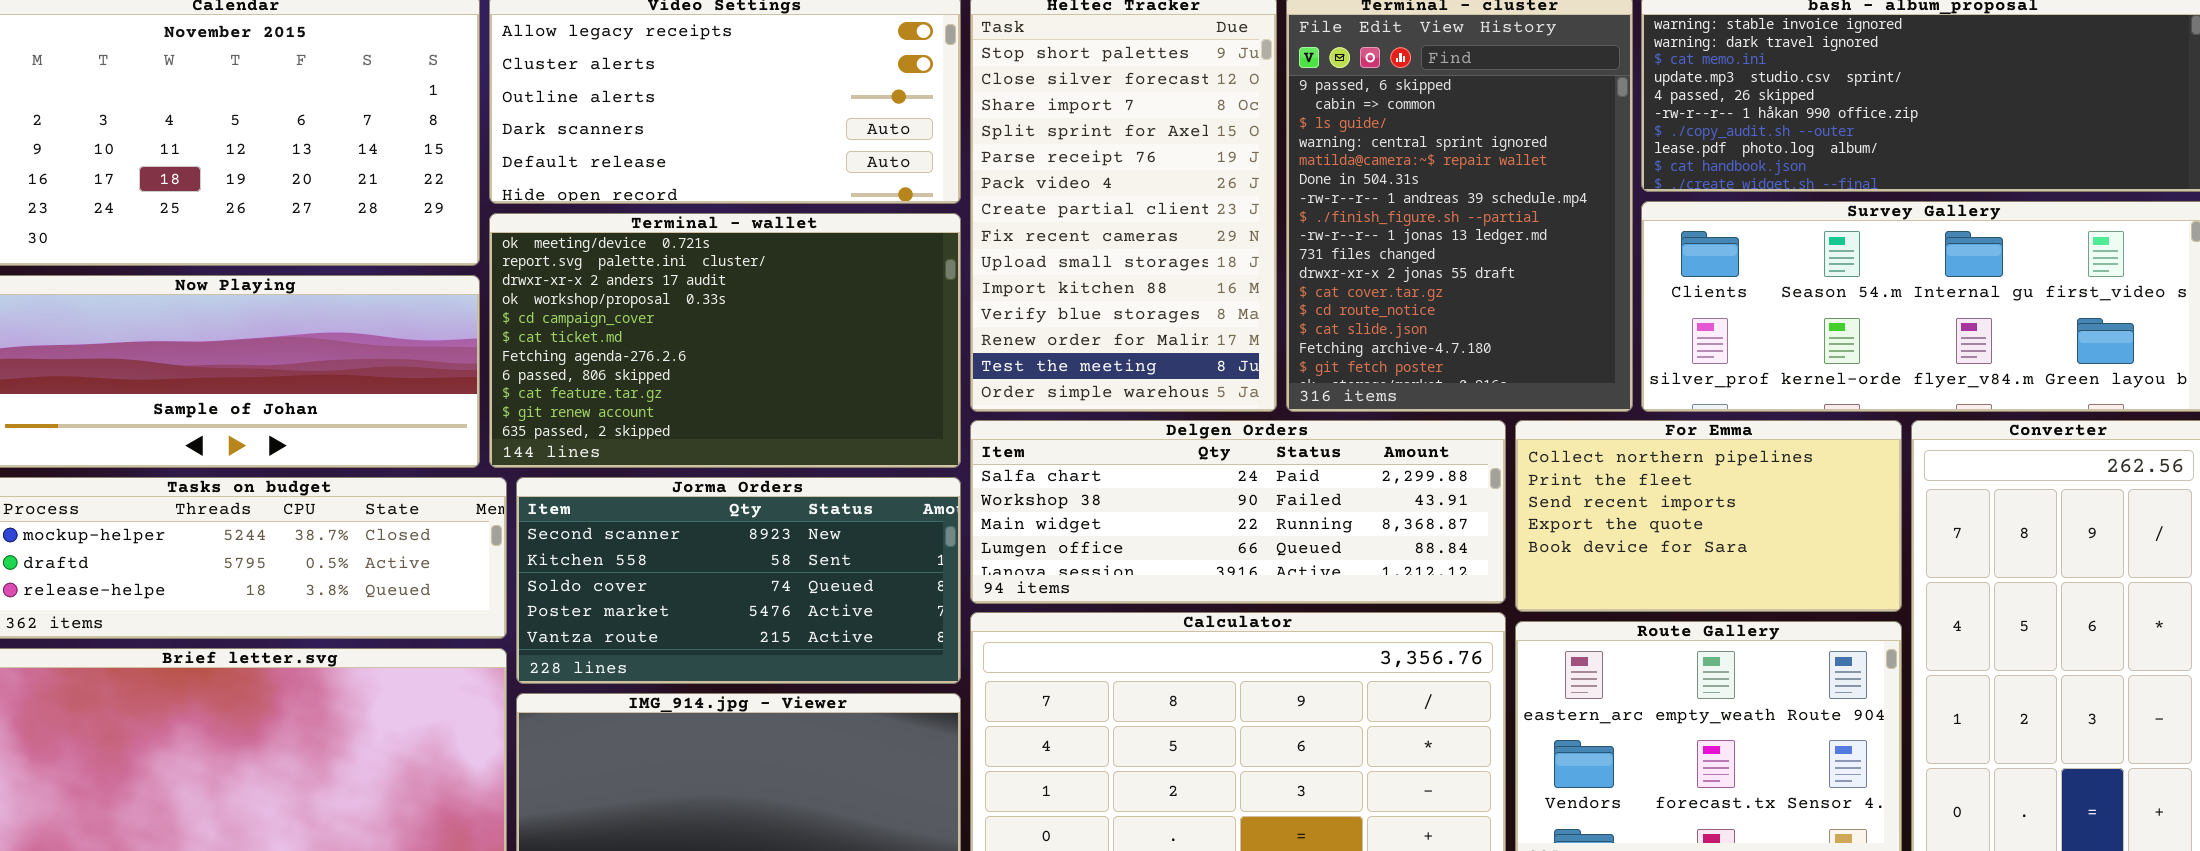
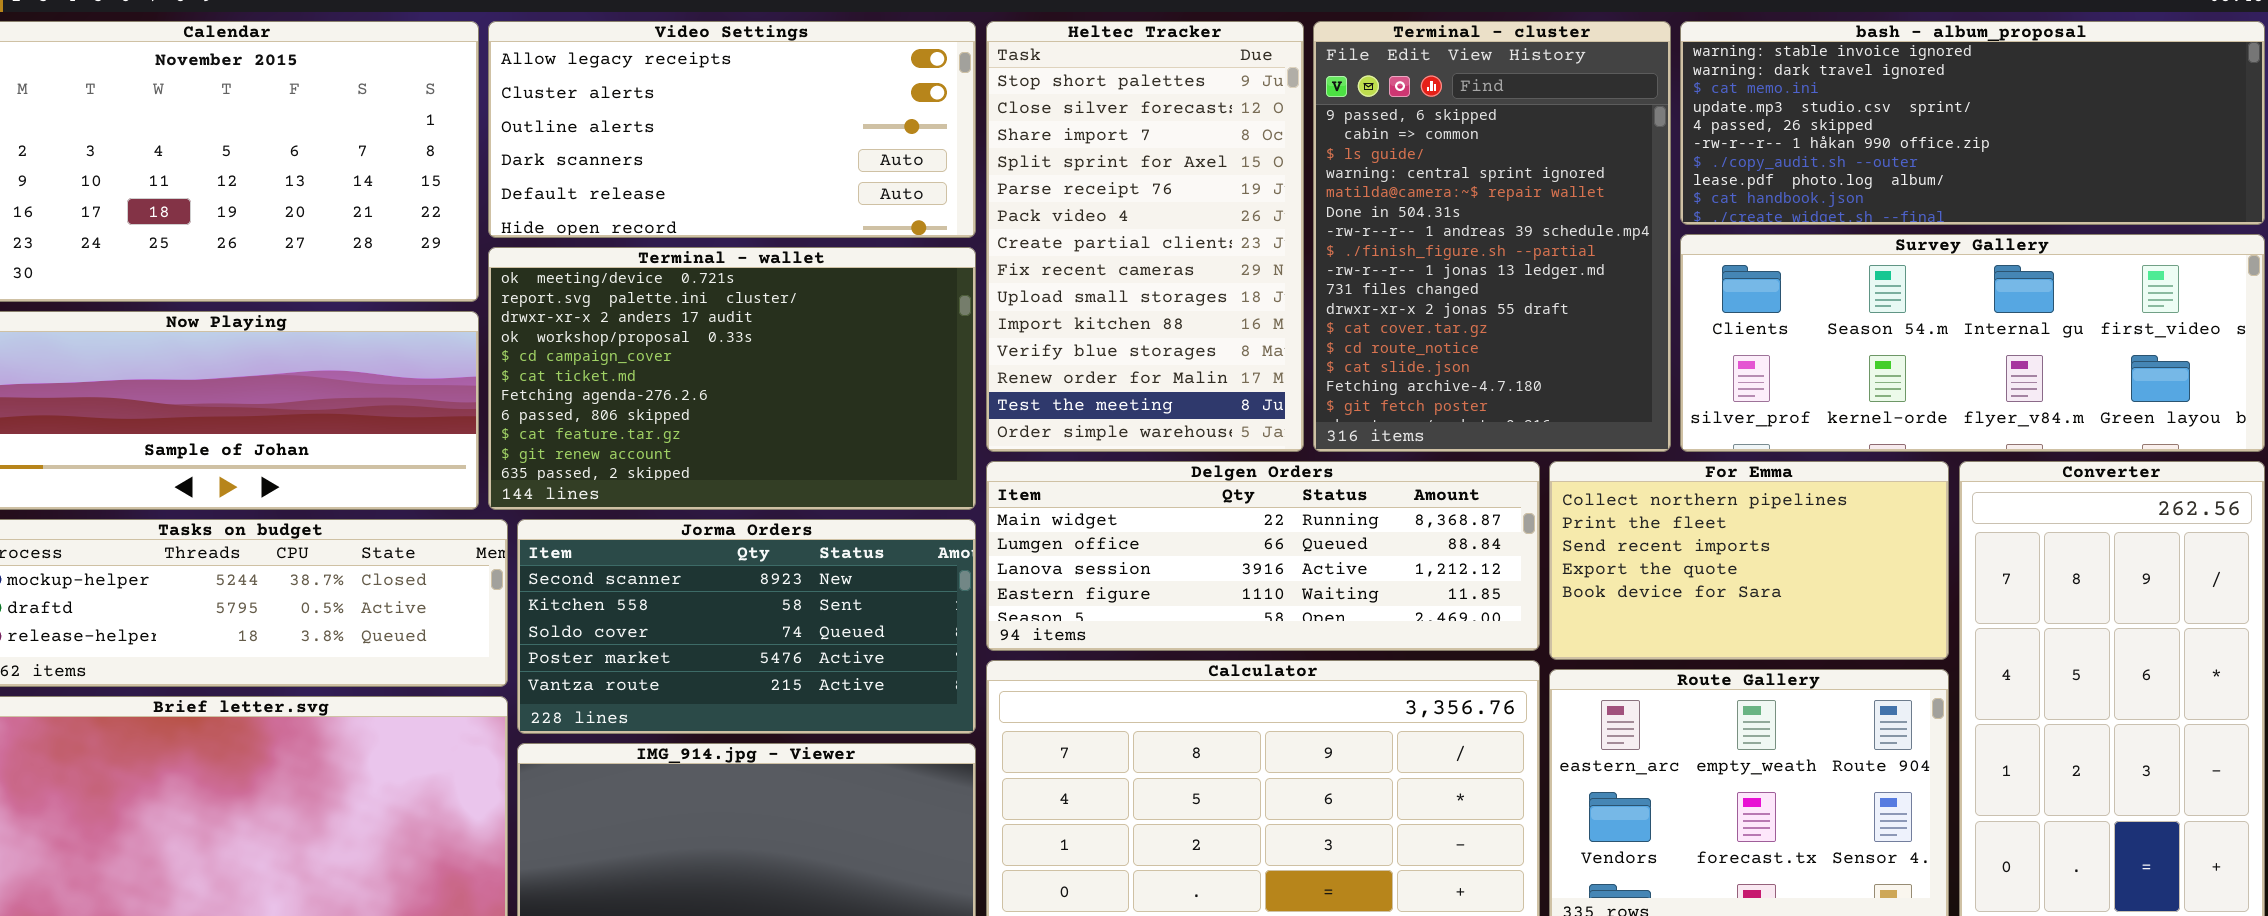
Delgen Orders: [970,420,1506,604] -> [986,461,1540,651], scrolled down 2 rows

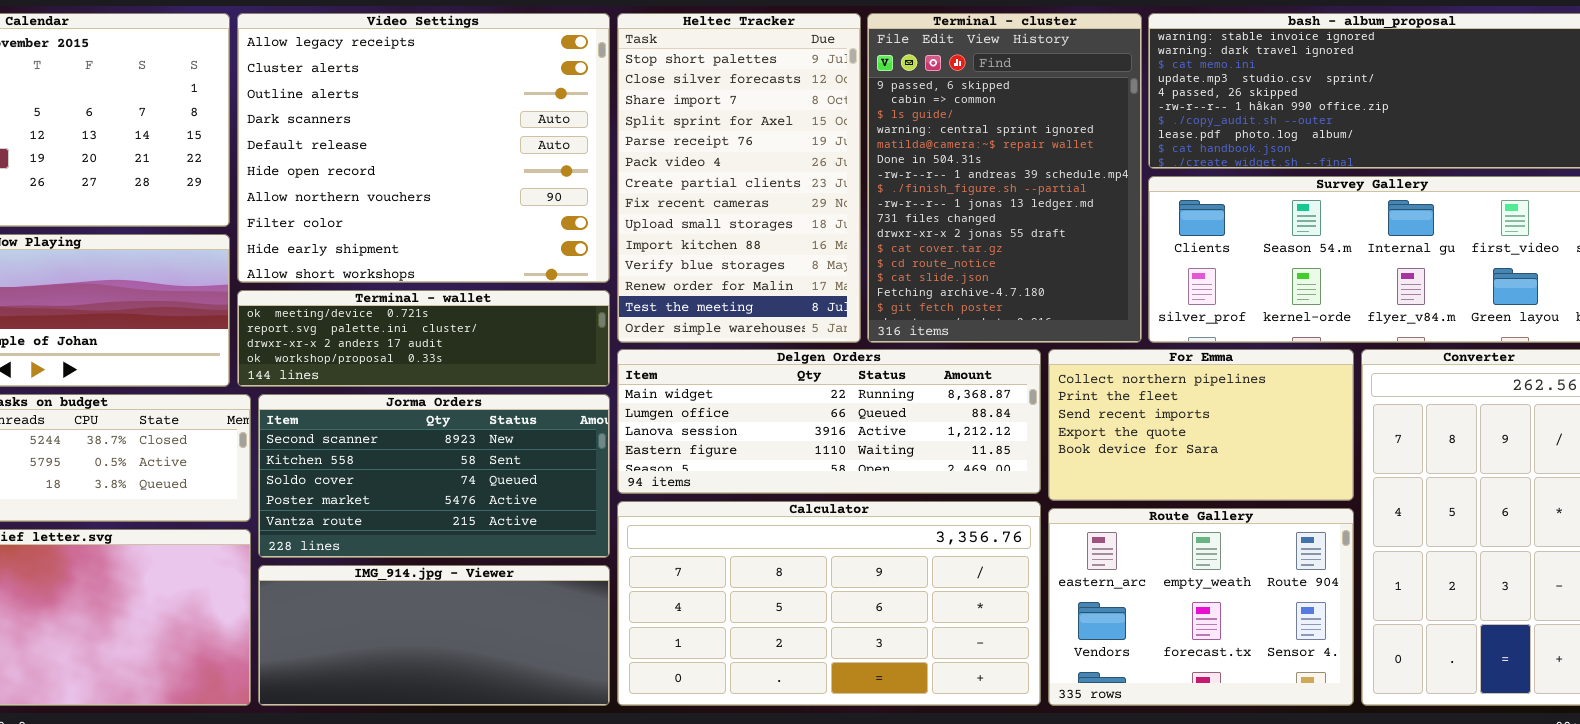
Video Settings: [488,21,976,238] -> [237,13,610,283], resized
Terminal - wallet: [488,247,976,510] -> [237,290,610,387], resized

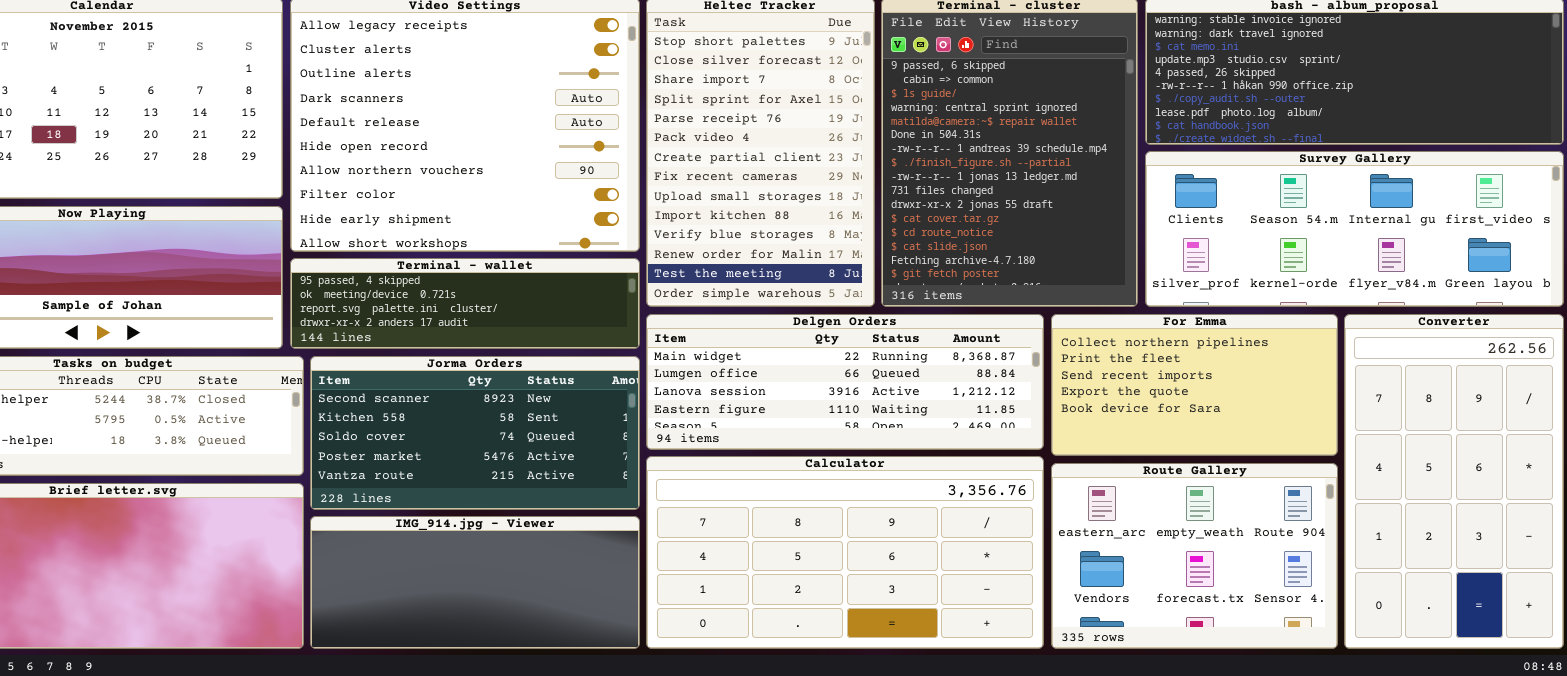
Terminal - wallet: [237,290,610,387] -> [290,258,640,349], scrolled up 1 row

